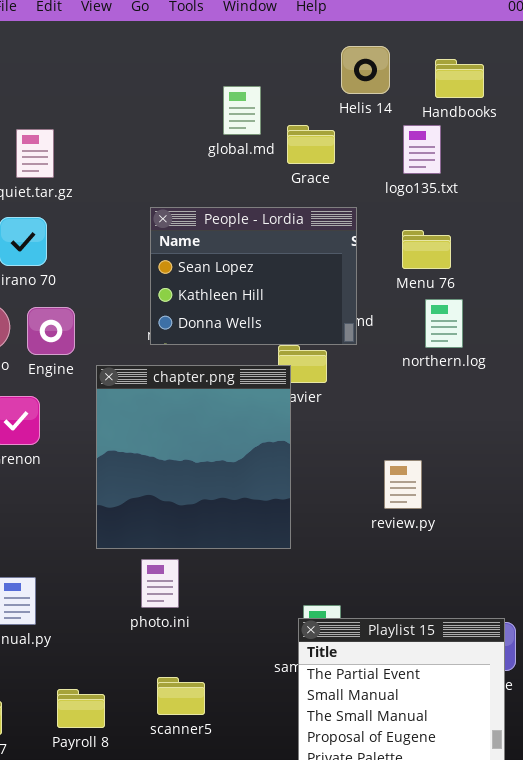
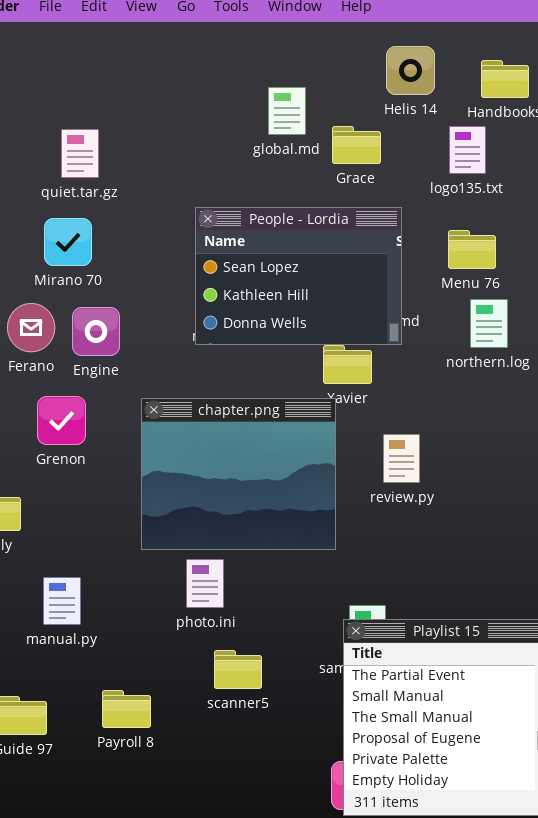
chapter.png: [96,365,291,549] -> [141,398,336,550], resized
review.py: [384,460,422,509] -> [383,434,420,483], moved
scanner5: [157,677,205,715] -> [214,650,262,689], moved

